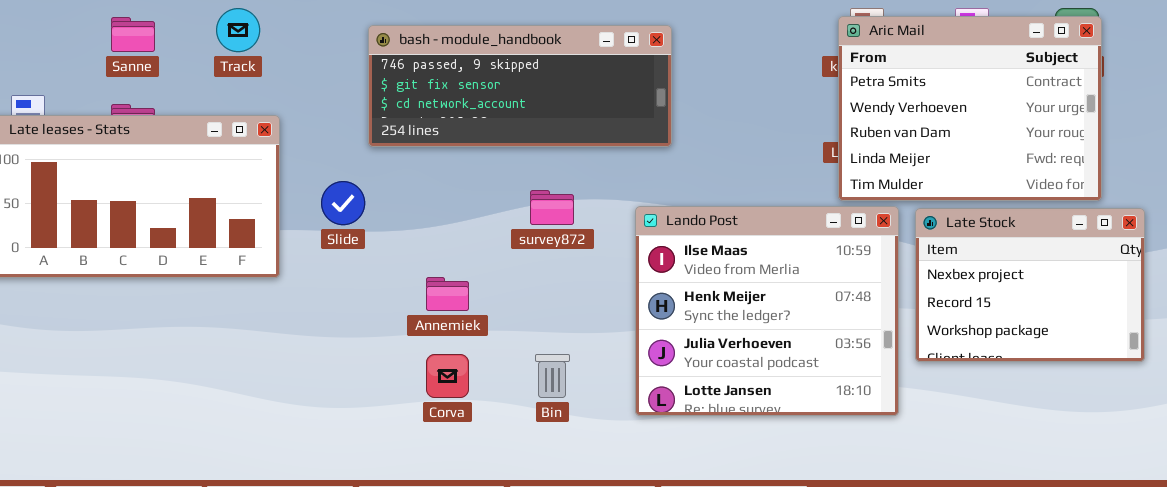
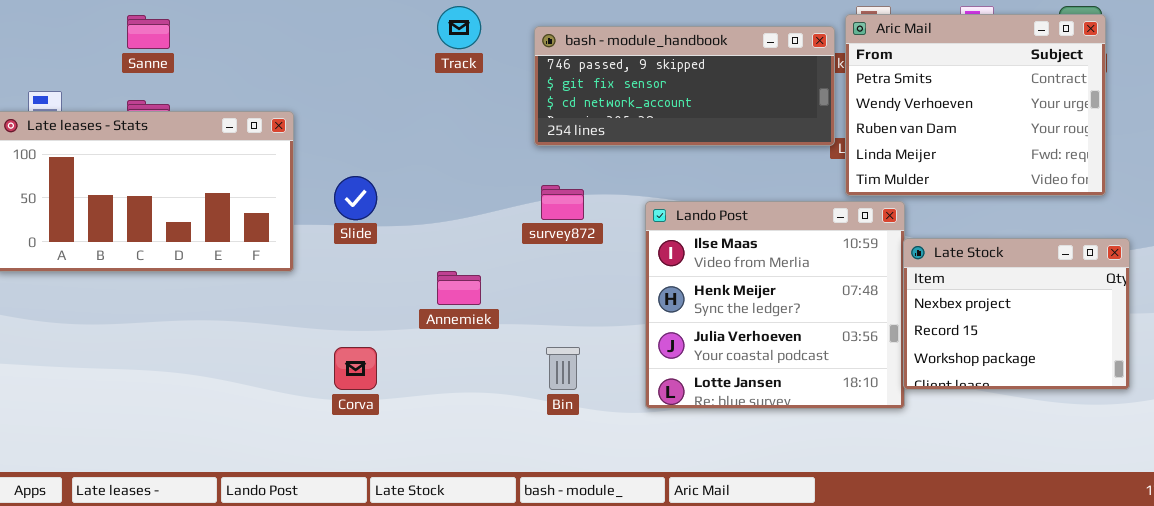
Track: [216,8,260,52] -> [437,6,481,49], moved
bash - module_handbook: [368,25,672,147] -> [534,26,835,146], moved
Late Stock: [915,208,1145,362] -> [903,238,1130,390], moved
Corva: [426,354,469,398] -> [334,347,377,390], moved

